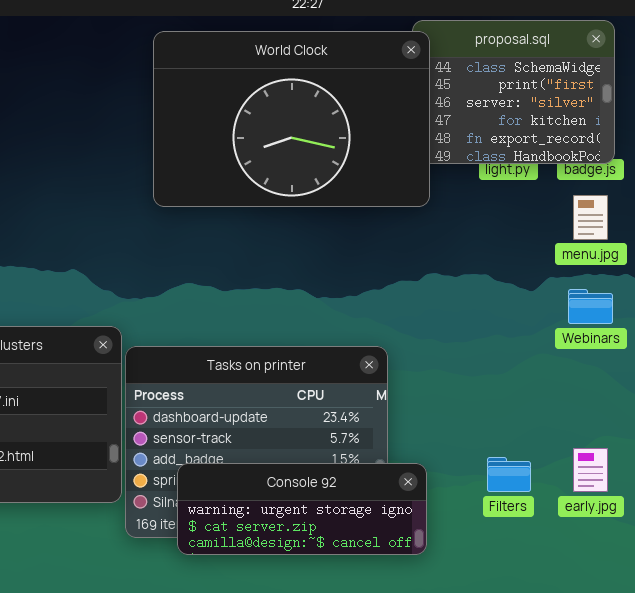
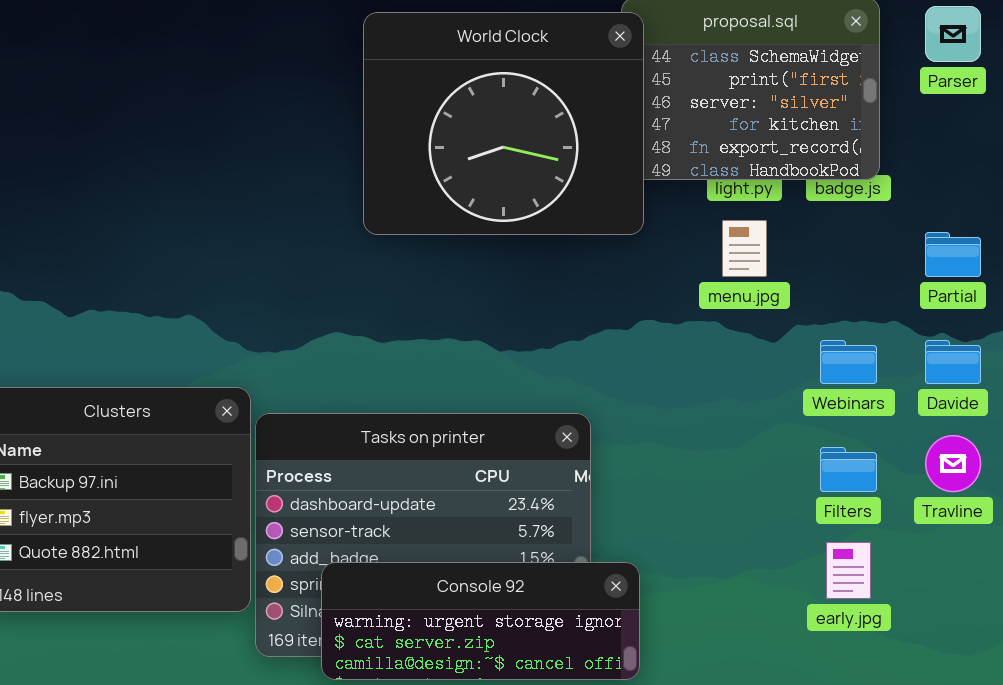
World Clock: [153,31,430,207] -> [363,12,644,235], resized
menu.jpg: [573,195,608,240] -> [722,220,767,277], moved
Filters: [487,457,531,492] -> [820,447,877,492], moved

